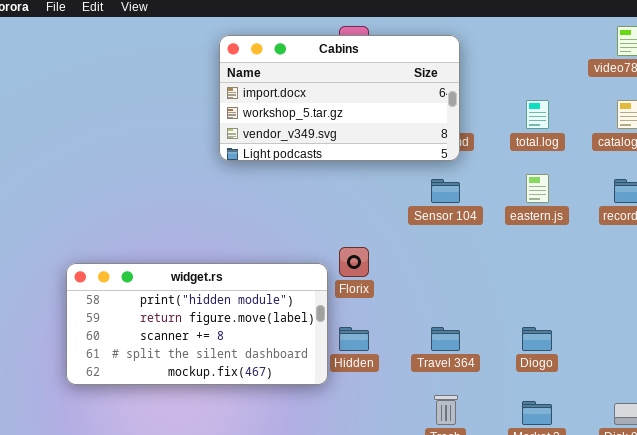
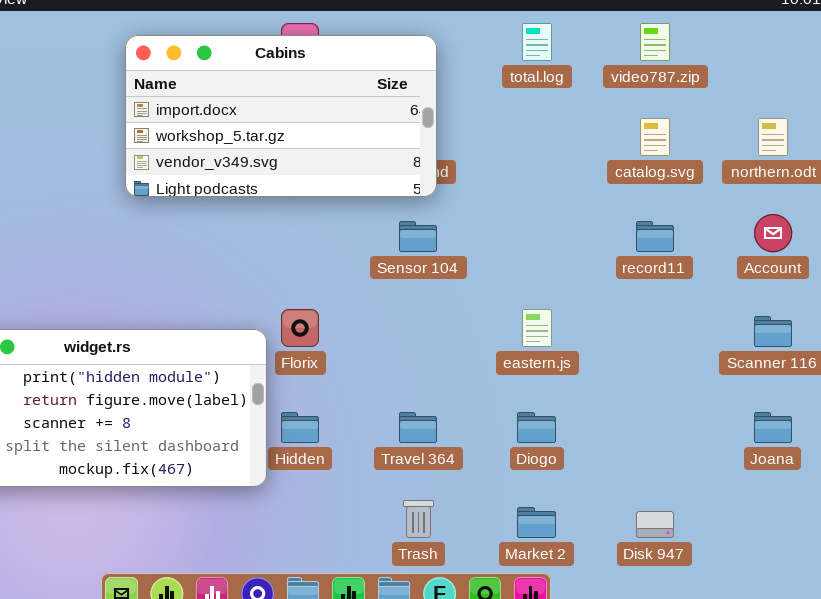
total.log: [526,100,549,129] -> [522,23,552,61], moved
eastern.js: [526,174,549,203] -> [522,309,552,347], moved

